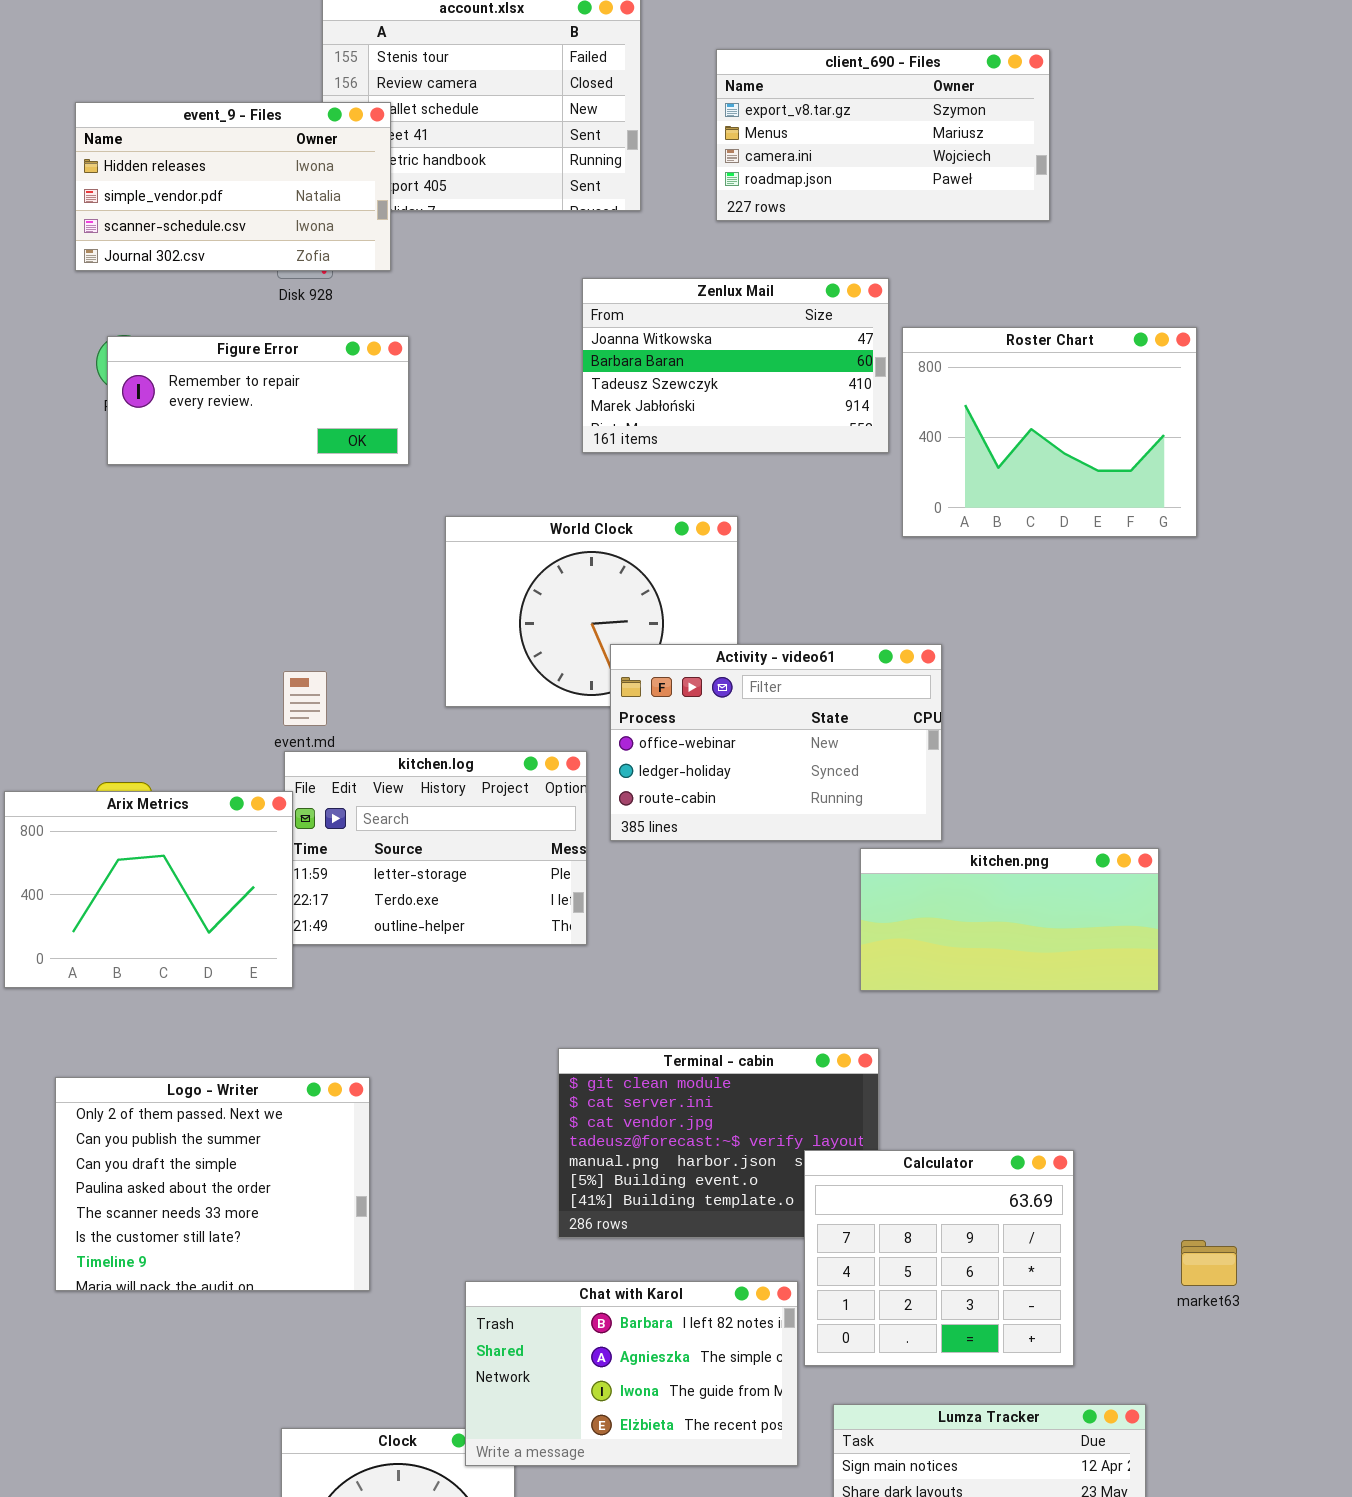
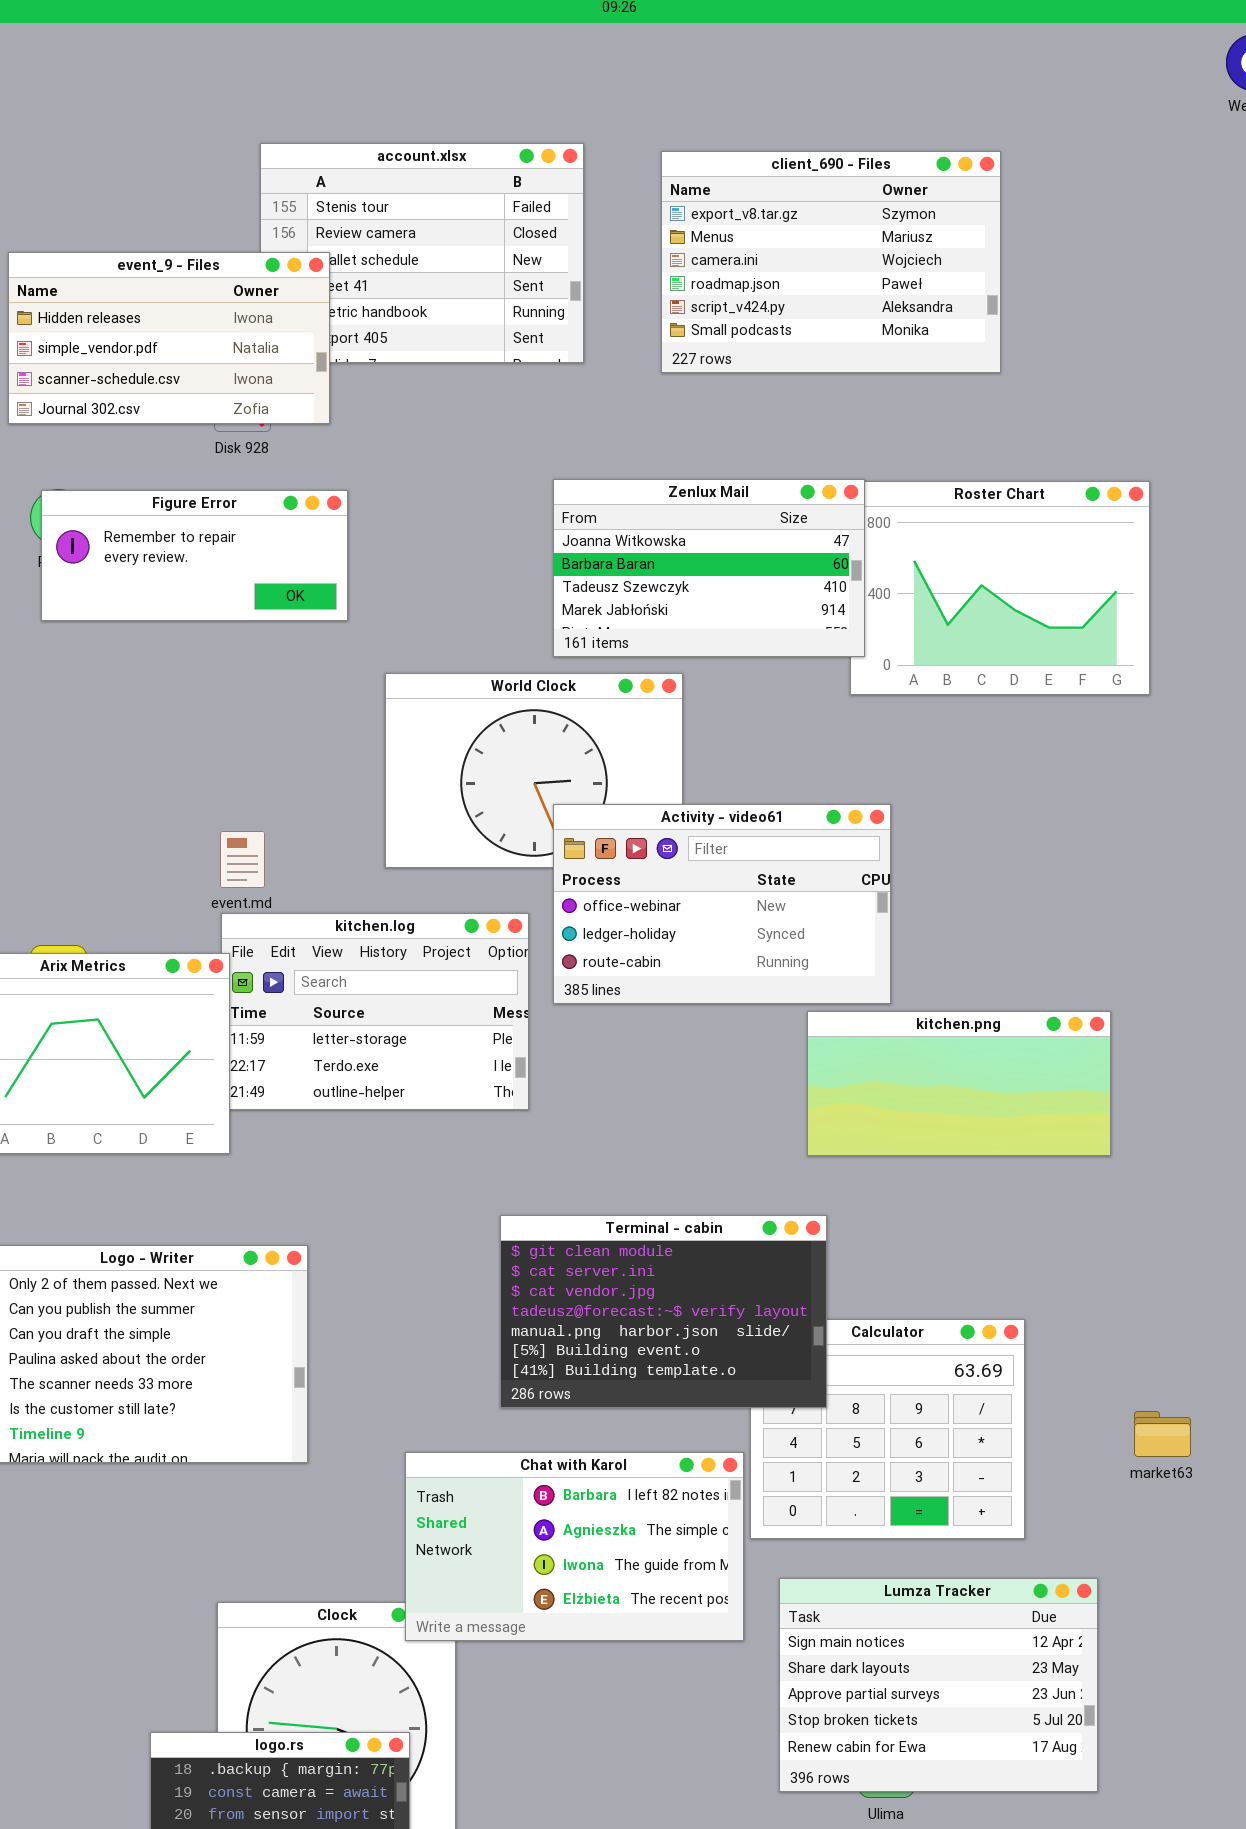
client_690 - Files: [716,49,1050,221] -> [661,151,1001,373], resized
Zenlux Mail: [582,278,889,453] -> [553,479,865,657], moved
Terminal - cabin: [558,1048,879,1238] -> [500,1215,827,1408], raised

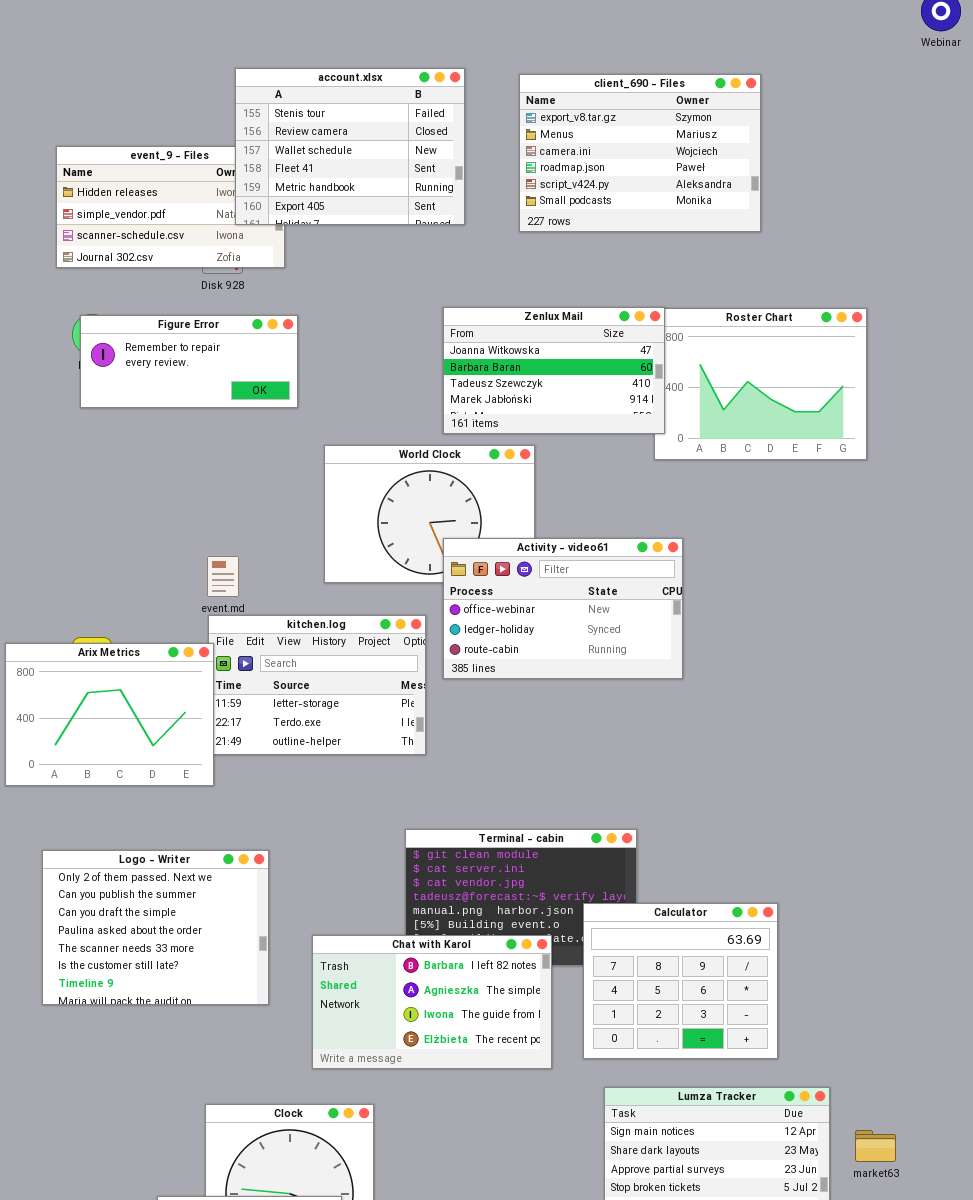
account.xlsx: [260,143,584,363] -> [235,68,465,225], raised
kitchen.png: [807,1011,1111,1156] -> none, closed
Calculator: [750,1319,1025,1539] -> [583,903,778,1059], raised
market63: [1134,1411,1191,1457] -> [855,1130,896,1162], moved
Chat with Karol: [405,1452,744,1641] -> [312,935,552,1069], moved

